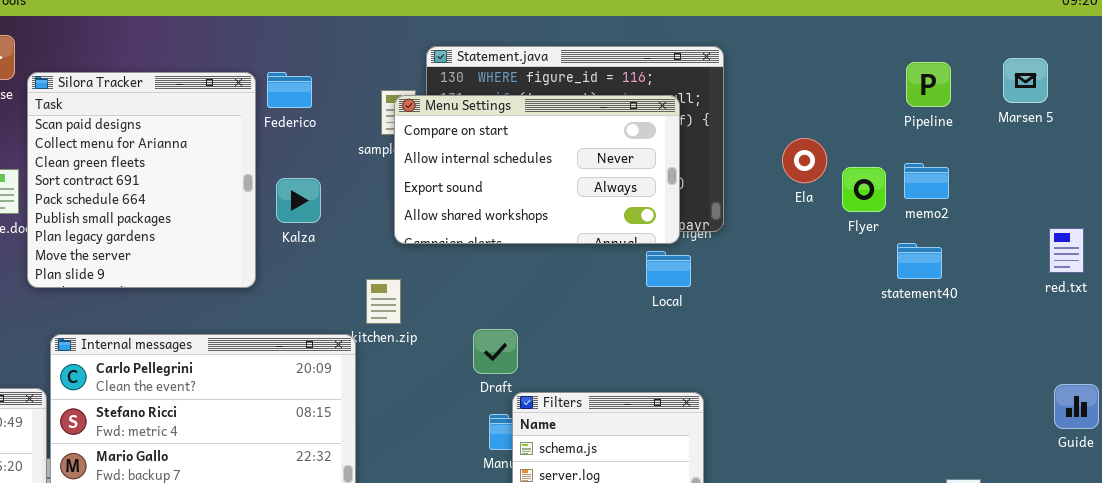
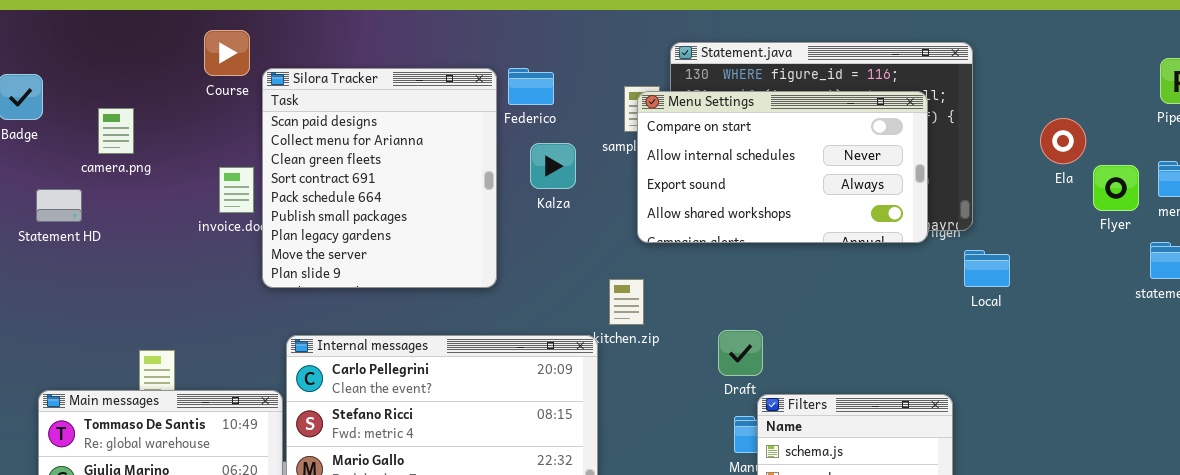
Ela: [782,138,827,183] -> [1040,118,1086,164], moved
Kalza: [276,178,321,223] -> [530,143,576,189], moved
Local: [646,251,691,287] -> [964,250,1010,287], moved

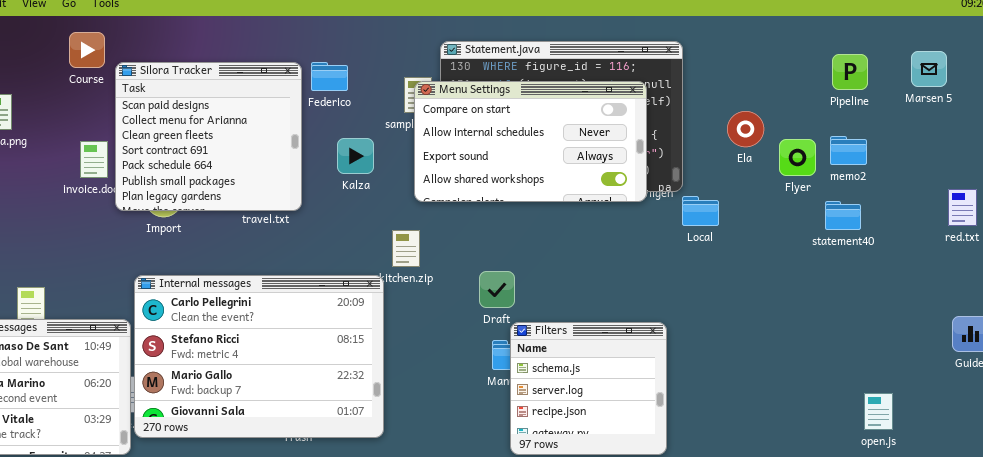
Silora Tracker: [262,68,497,288] -> [115,62,302,211], resized
Ela: [1040,118,1086,164] -> [727,111,764,147], moved
Kalza: [530,143,576,189] -> [337,138,374,174], moved
Local: [964,250,1010,287] -> [682,196,719,226], moved

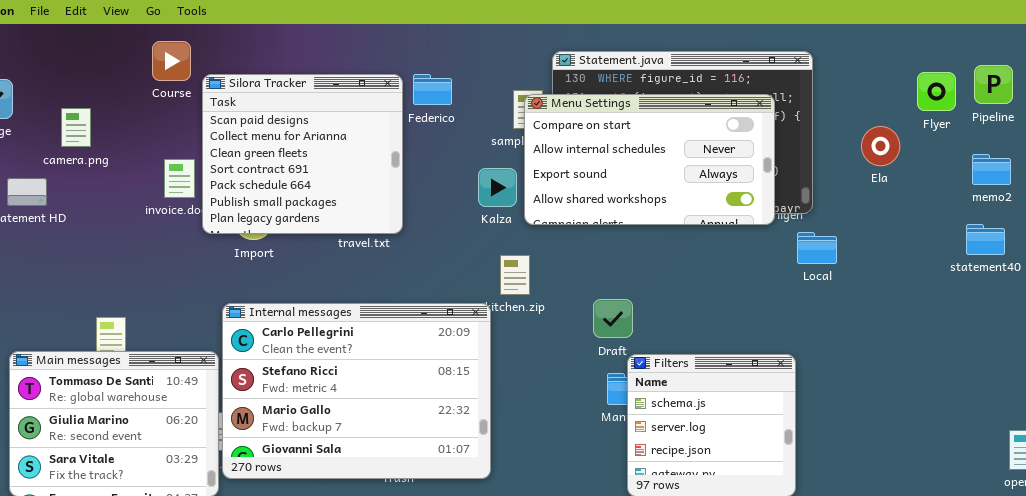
Kalza: [337,138,374,174] -> [478,168,517,207], moved
Flyer: [779,139,816,176] -> [917,72,956,111], moved
Local: [682,196,719,226] -> [797,232,837,264], moved

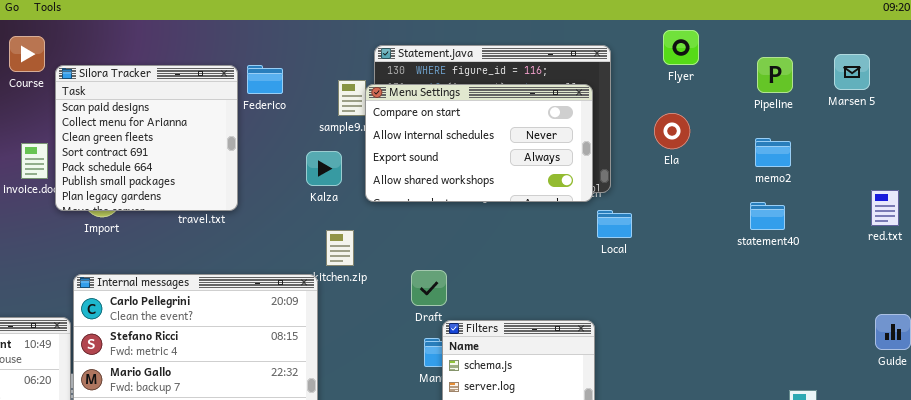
Flyer: [917,72,956,111] -> [663,30,699,65], moved
Menu Settings: [524,94,775,225] -> [365,84,593,202], moved

